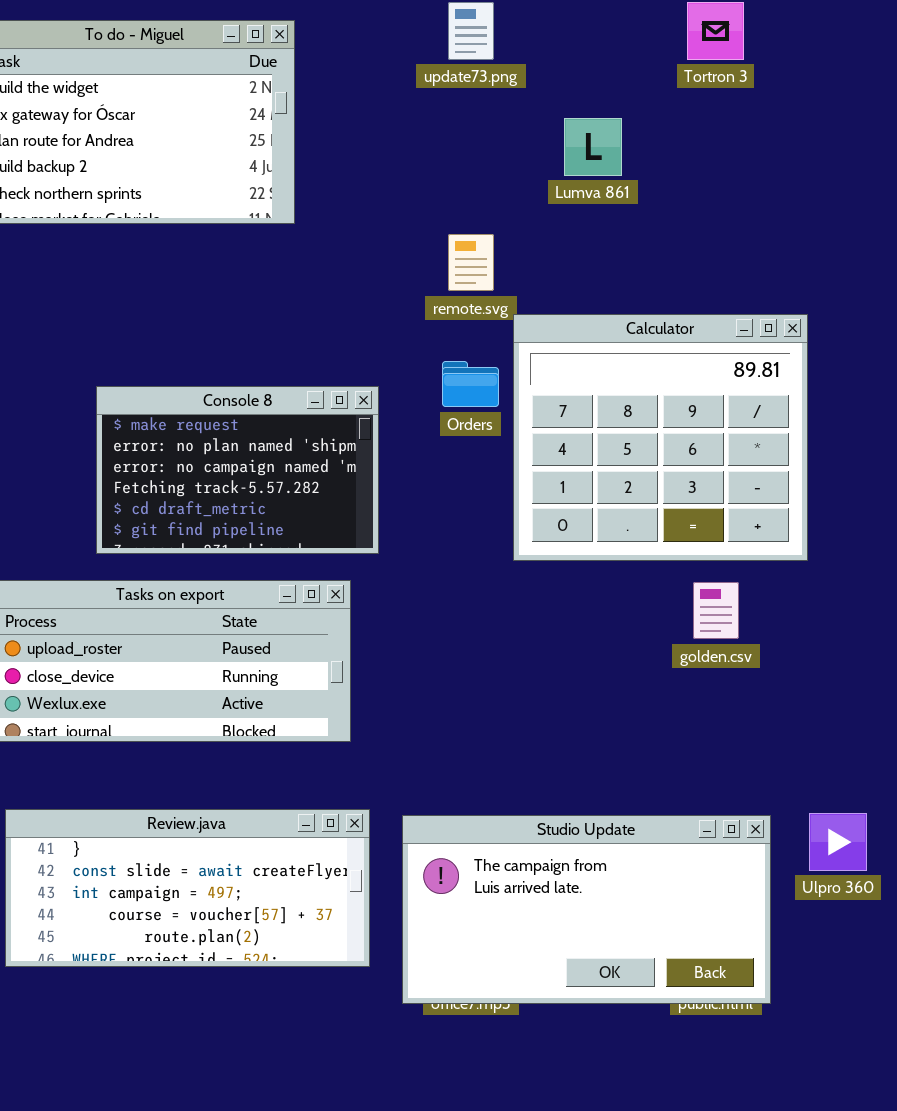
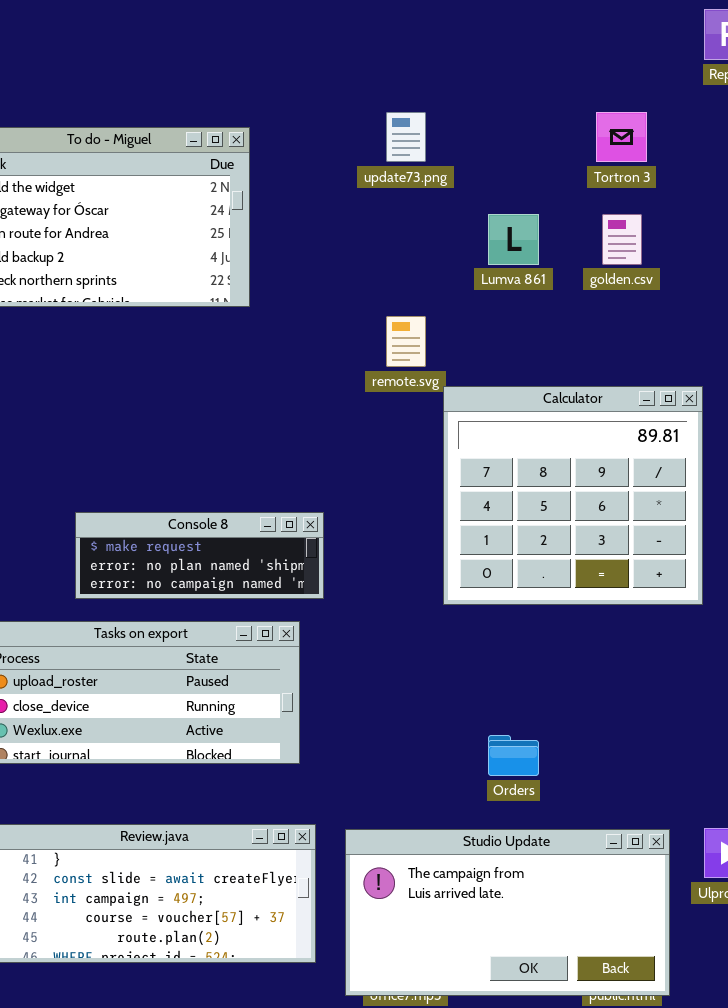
Orders: [442,361,499,407] -> [488,735,539,776], moved
Console 8: [96,386,379,554] -> [75,512,324,599], resized
golden.csv: [693,582,739,639] -> [602,214,642,265], moved

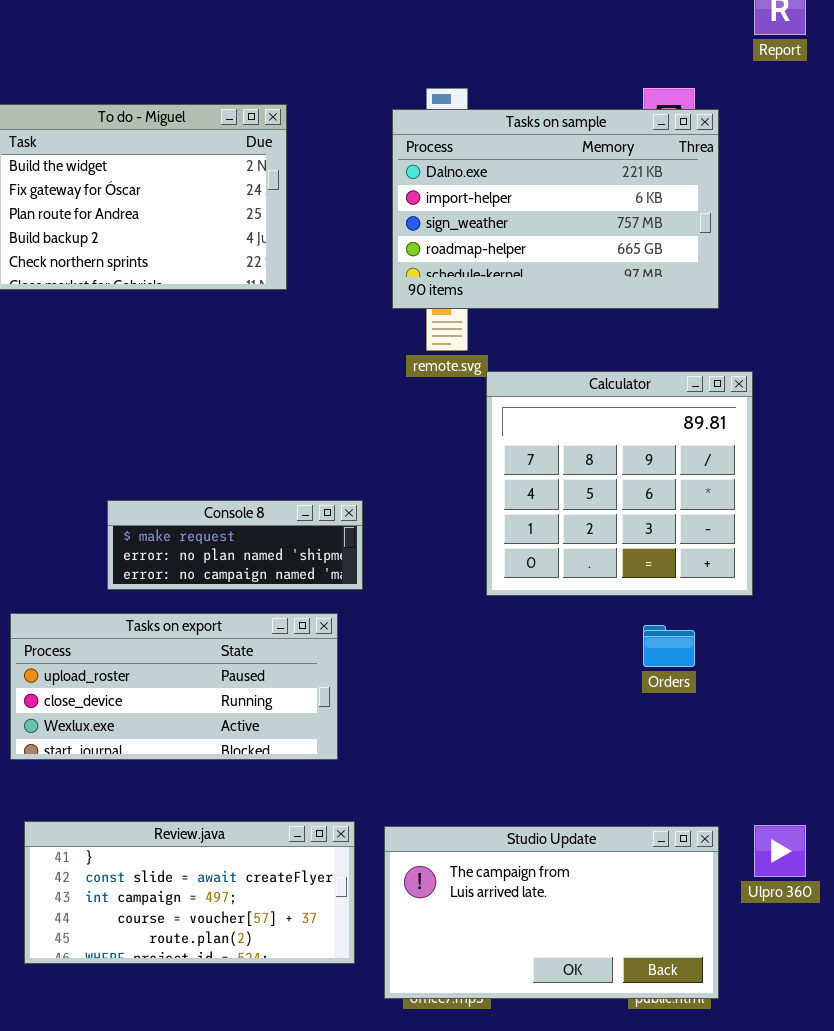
Tasks on sample: none -> [392,109,719,309], opened
Orders: [488,735,539,776] -> [643,625,695,667], moved

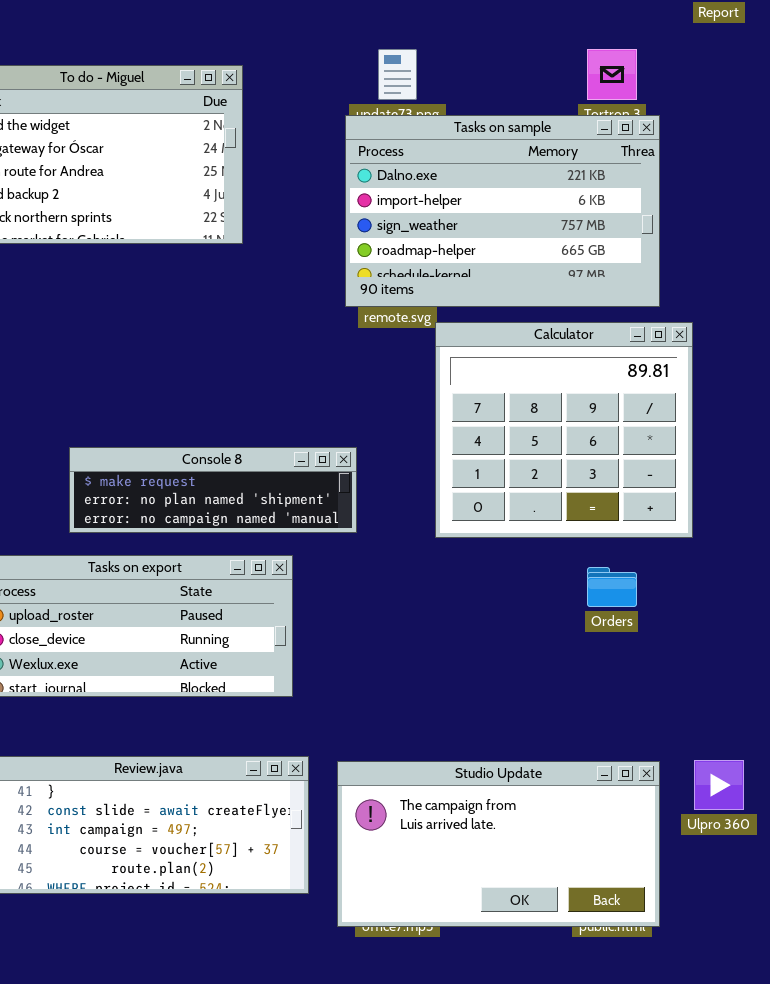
Tasks on sample: [392,109,719,309] -> [345,115,660,307], moved
Console 8: [107,500,363,590] -> [69,447,357,533], resized

